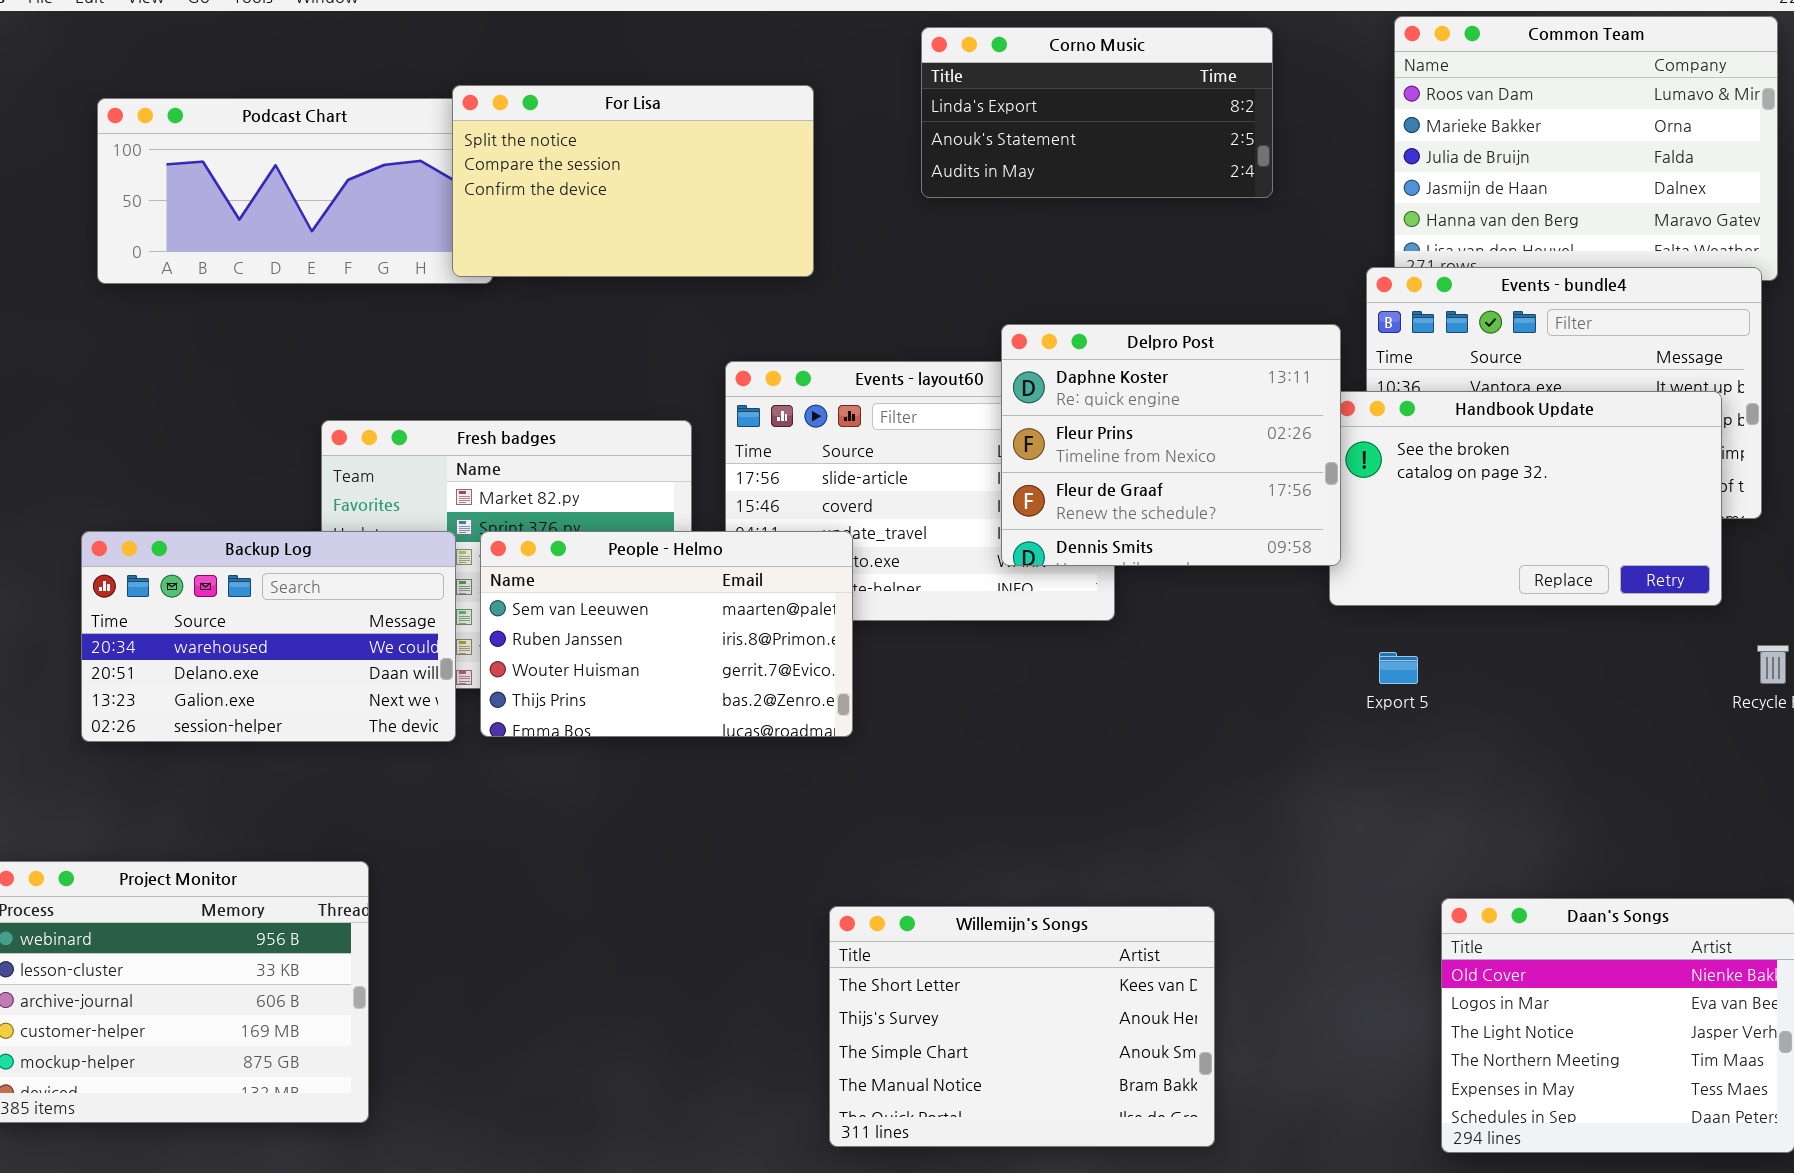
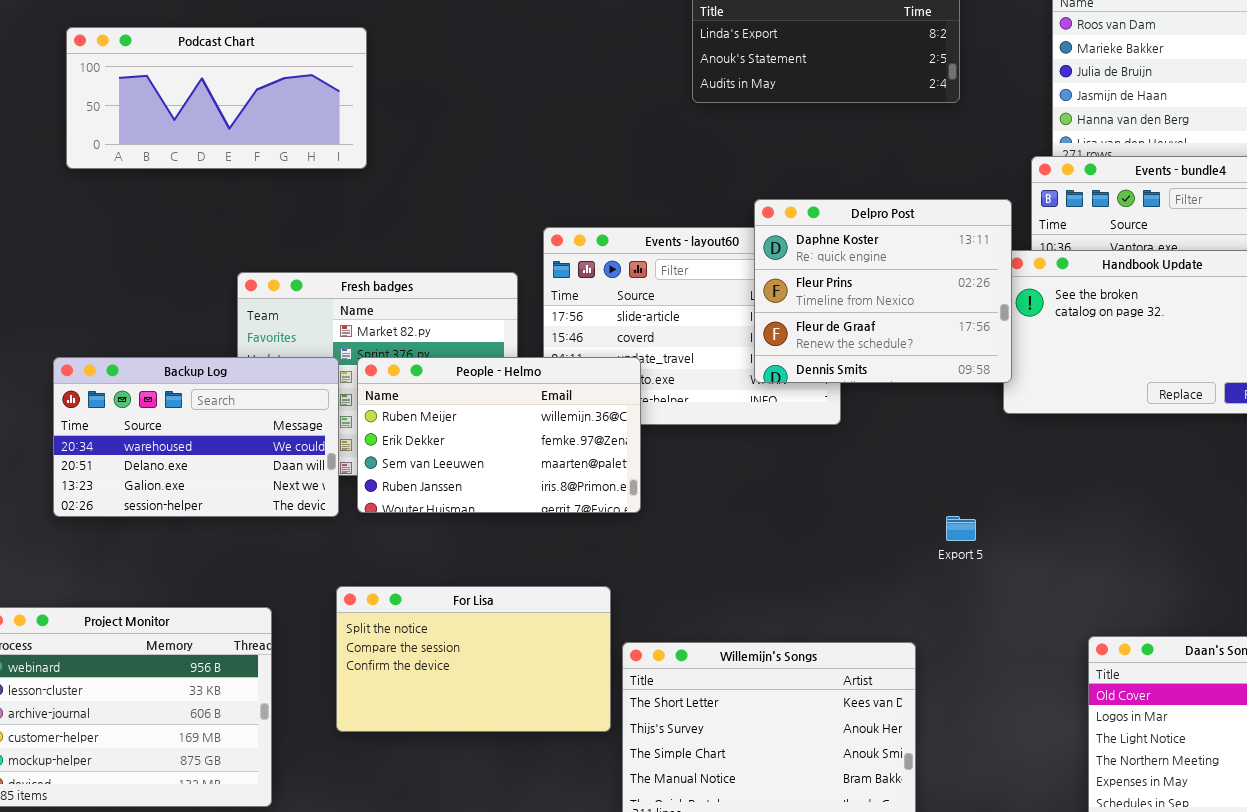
For Lisa: [452,85,814,277] -> [336,586,611,732], moved
People - Helmo: [480,531,853,737] -> [357,357,641,513], scrolled up 2 rows
Export 5: [1379,652,1418,684] -> [946,516,976,541], moved

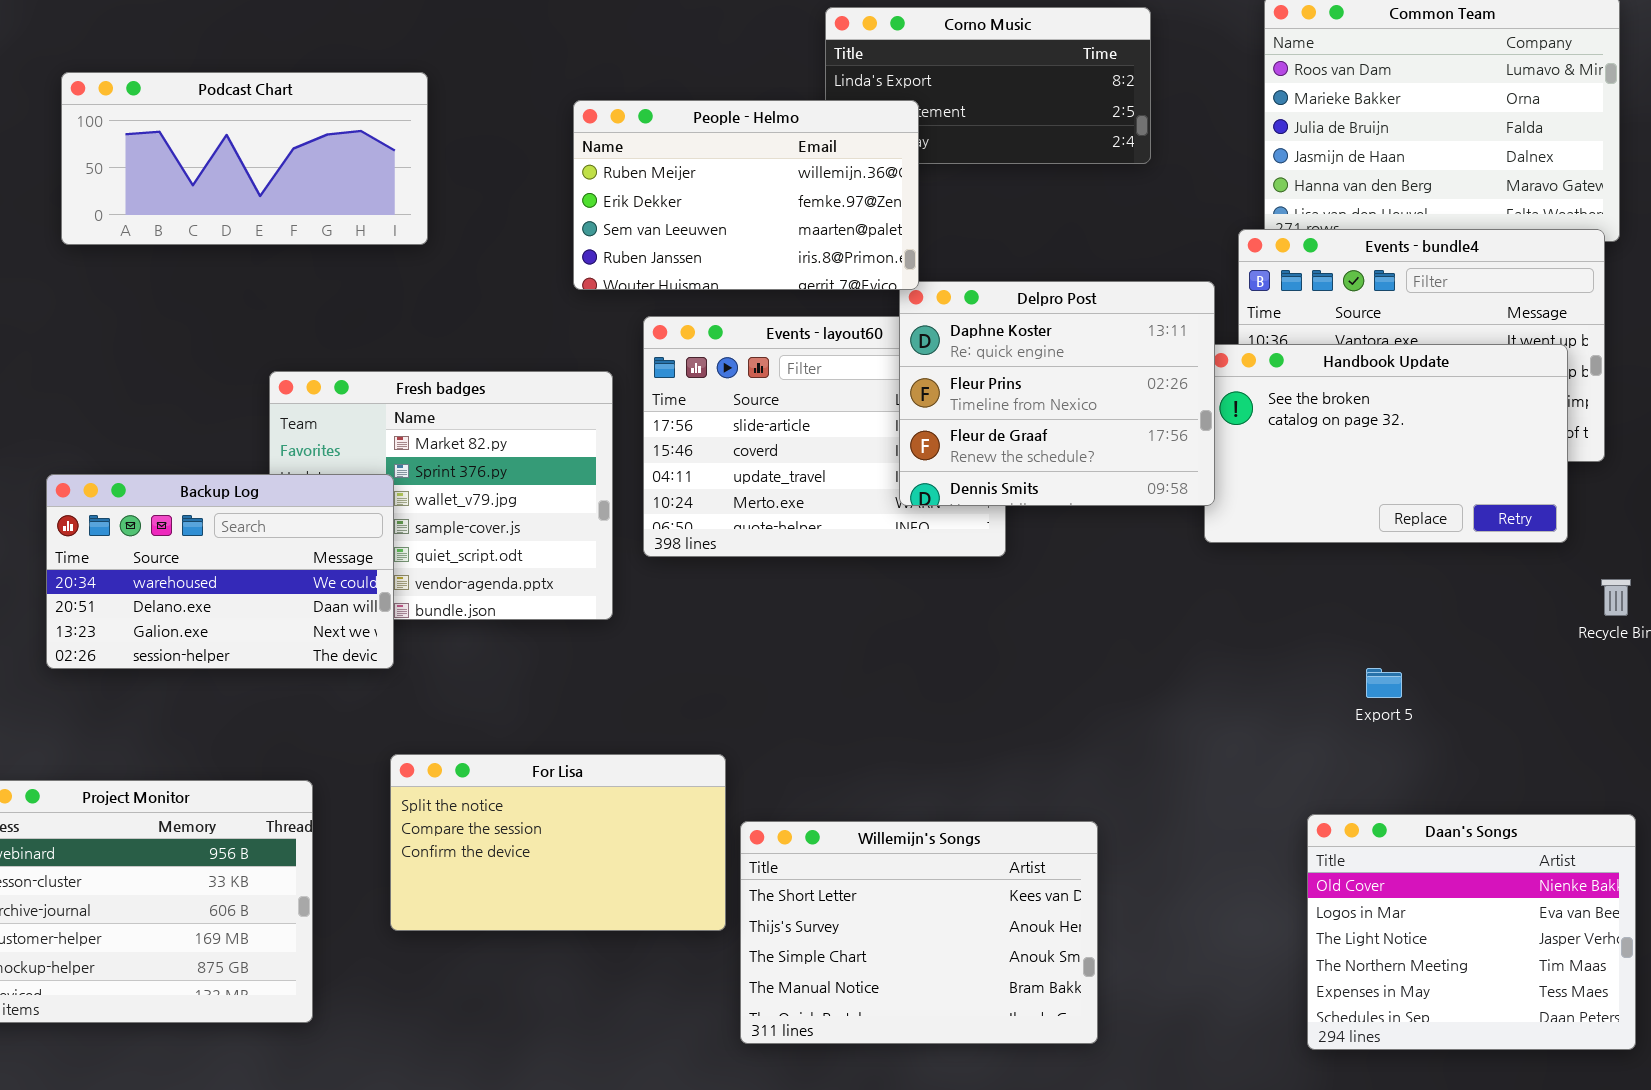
People - Helmo: [357,357,641,513] -> [573,100,919,290], moved
Export 5: [946,516,976,541] -> [1366,668,1402,698], moved

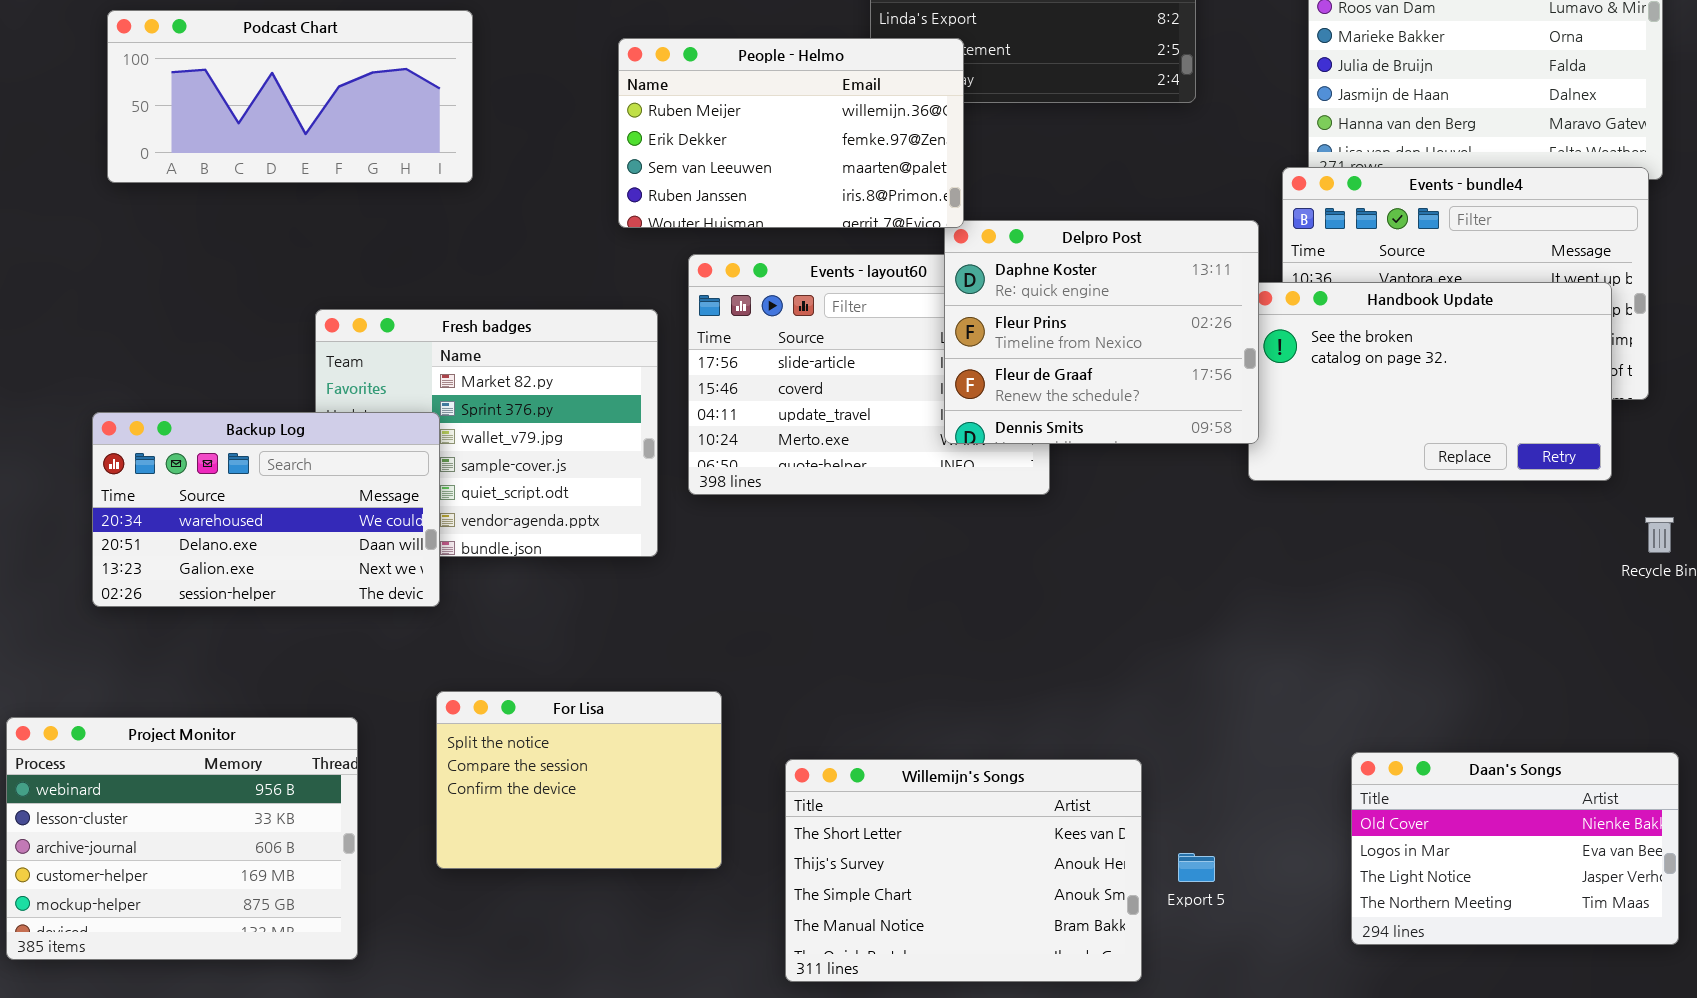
Export 5: [1366,668,1402,698] -> [1178,853,1215,882], moved
For Lisa: [390,754,726,931] -> [436,691,722,869], resized
Daan's Songs: [1307,814,1636,1050] -> [1351,752,1679,945], resized

